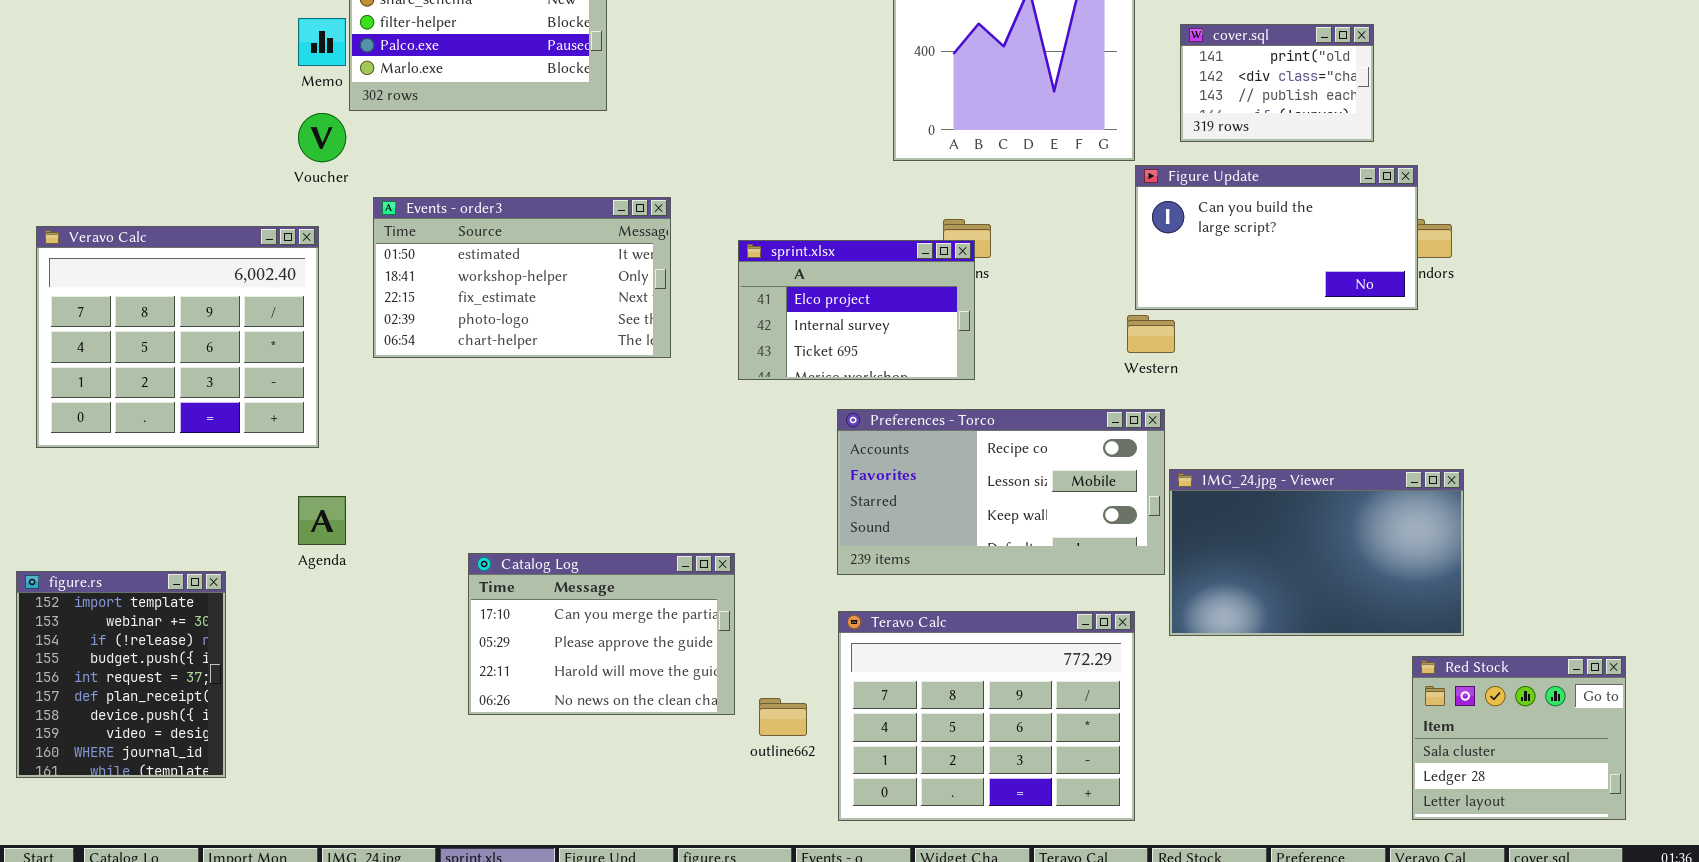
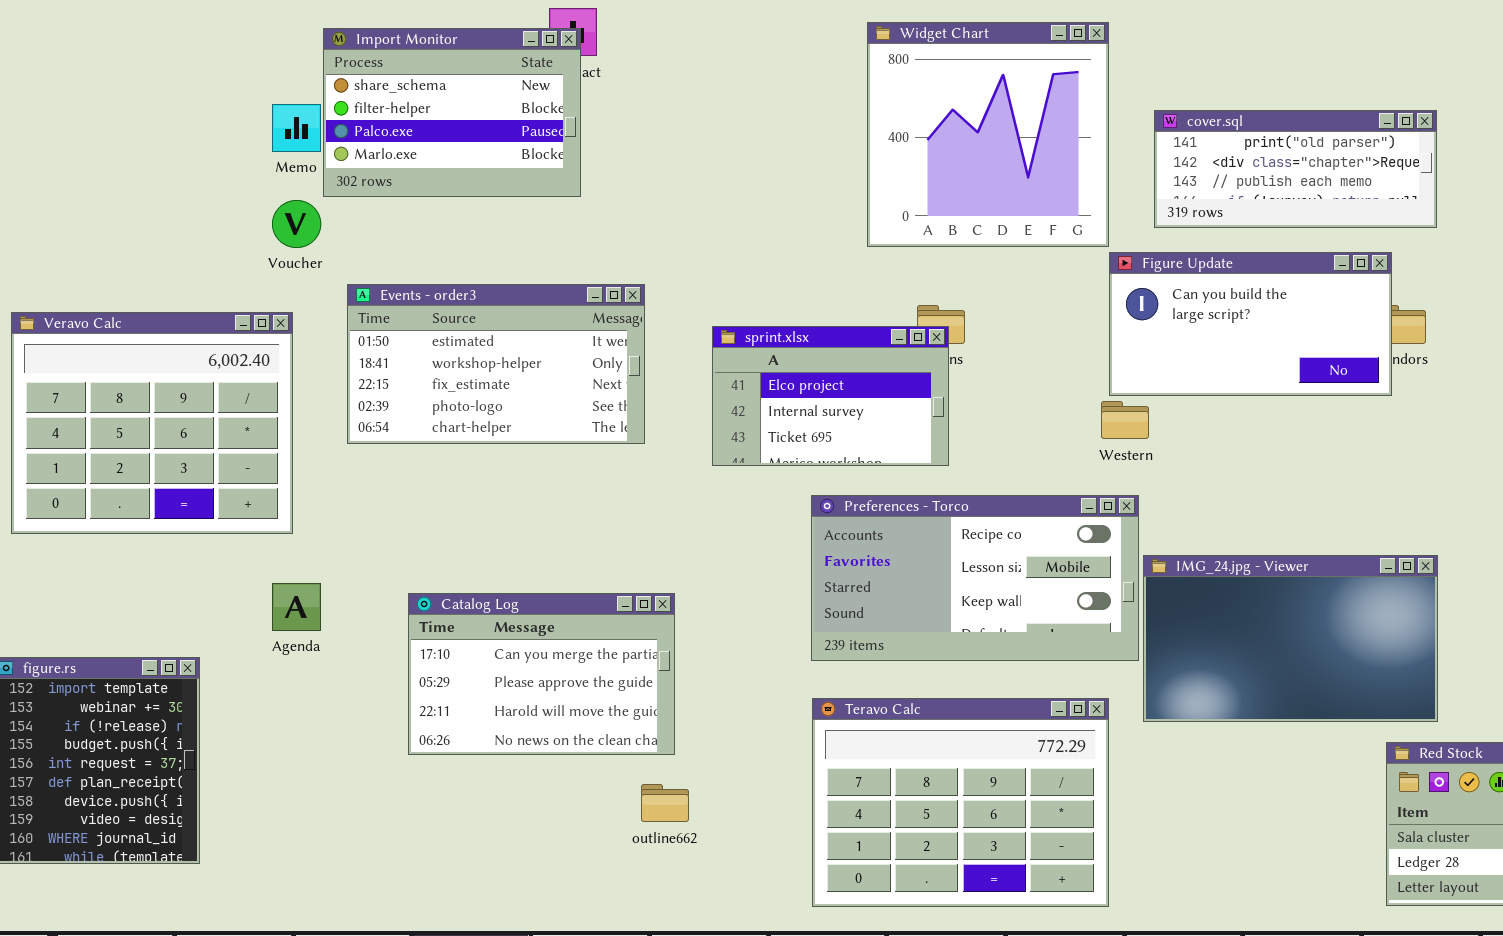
cover.sql: [1180,24,1374,142] -> [1154,110,1437,228], resized
Catalog Log: [468,553,735,715] -> [408,593,675,755], moved
outline662: [759,698,807,736] -> [641,784,689,822], moved

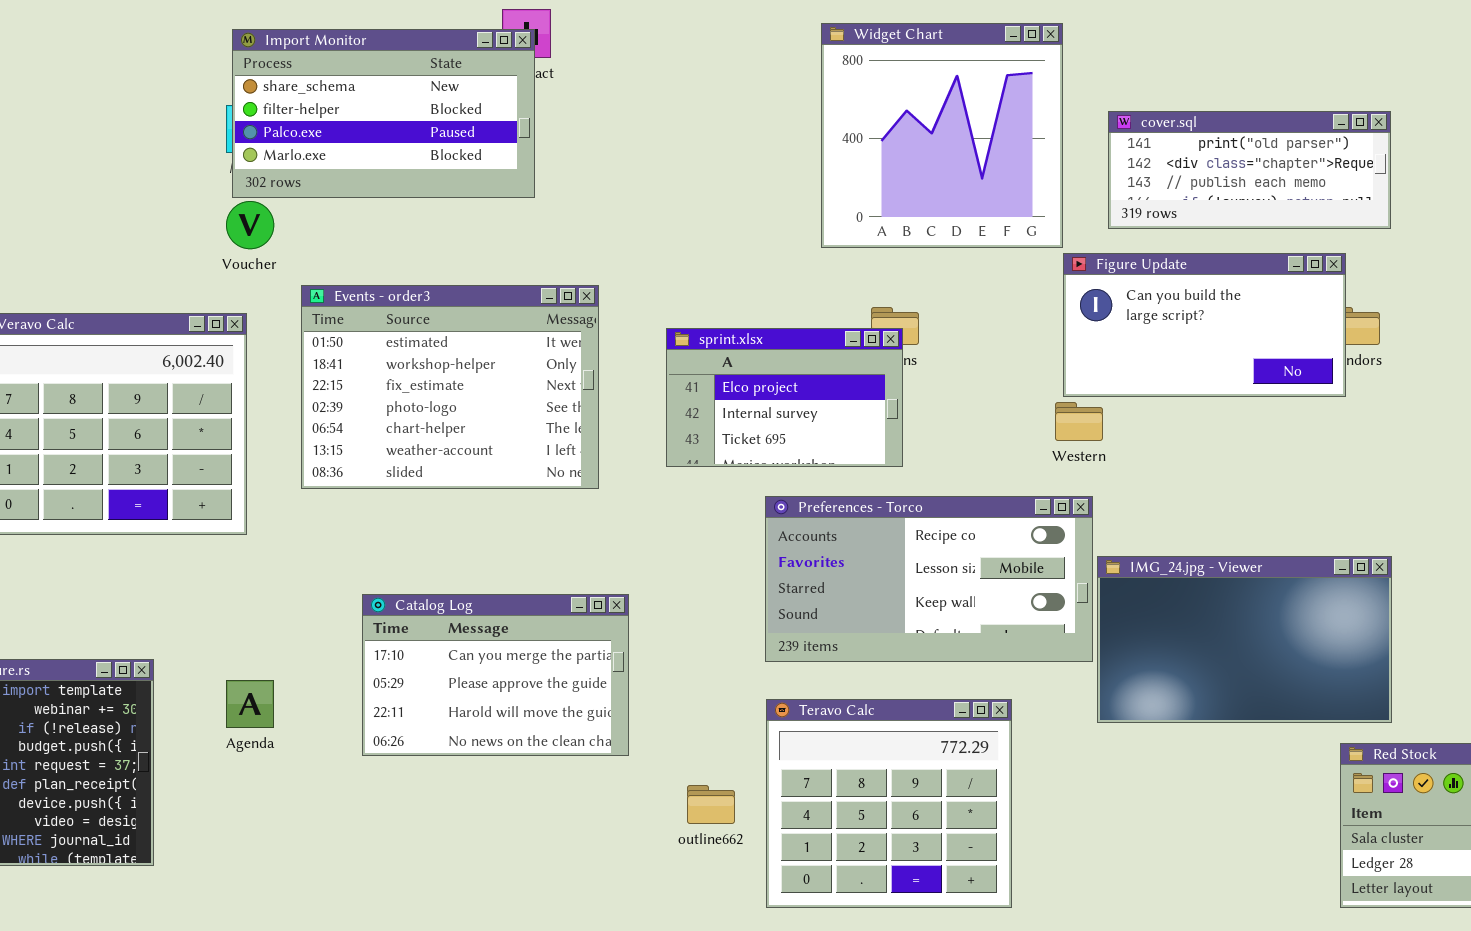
Import Monitor: [323,28,581,197] -> [232,29,535,198], resized
Events - order3: [347,284,645,444] -> [301,285,599,489], resized
Agenda: [272,583,321,631] -> [226,680,274,728], moved
Teravo Calc: [812,698,1109,907] -> [766,699,1012,908], resized
outline662: [641,784,689,822] -> [687,785,735,824], moved

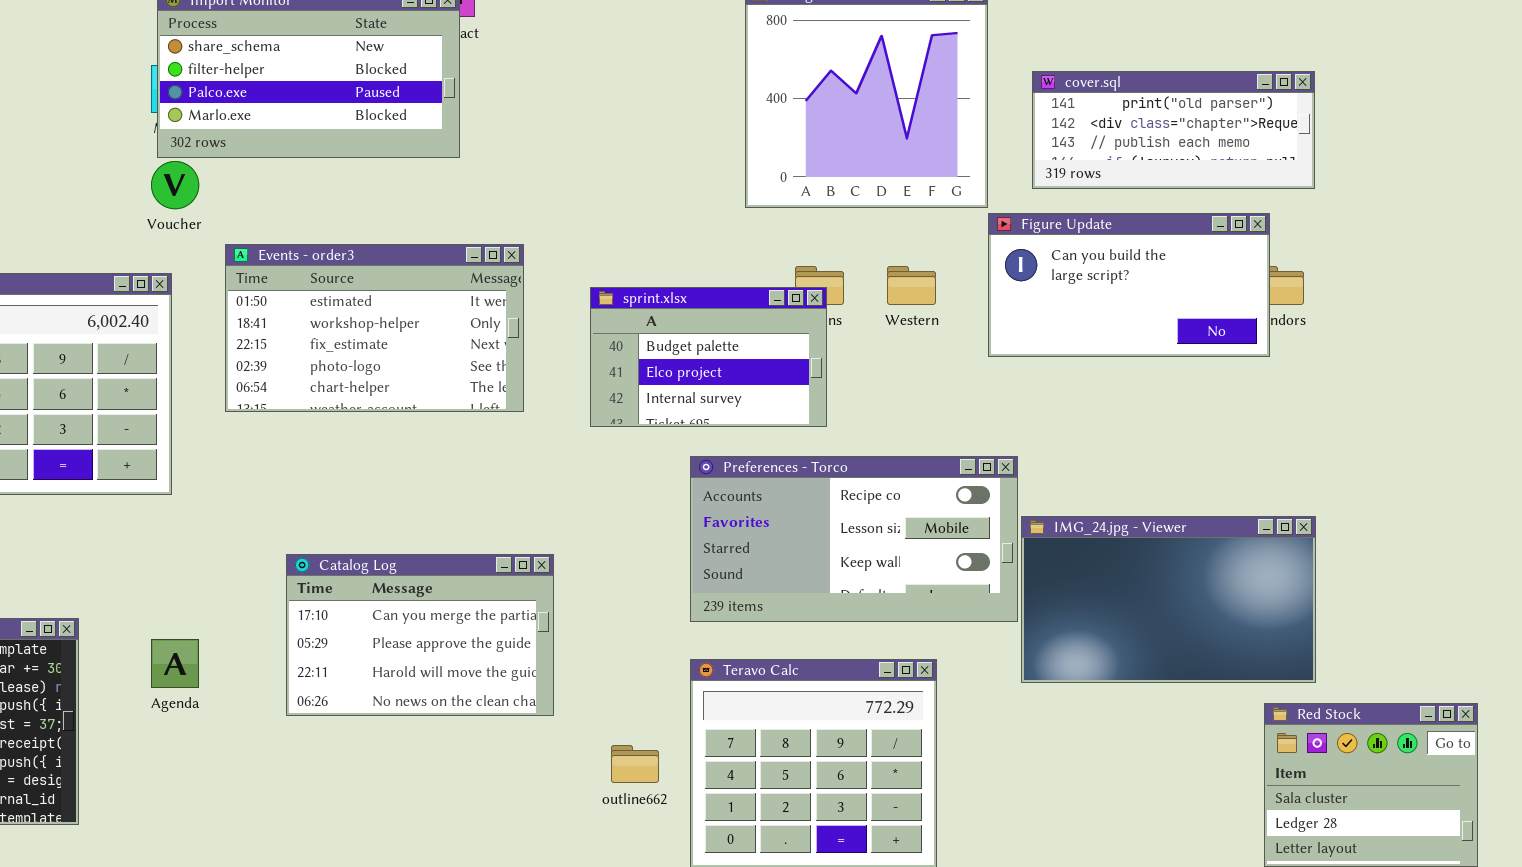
Events - order3: [301,285,599,489] -> [225,244,524,412], resized
sprint.xlsx: [666,328,903,467] -> [590,287,827,427], scrolled up 1 row
Western: [1055,402,1103,441] -> [887,266,936,305], moved

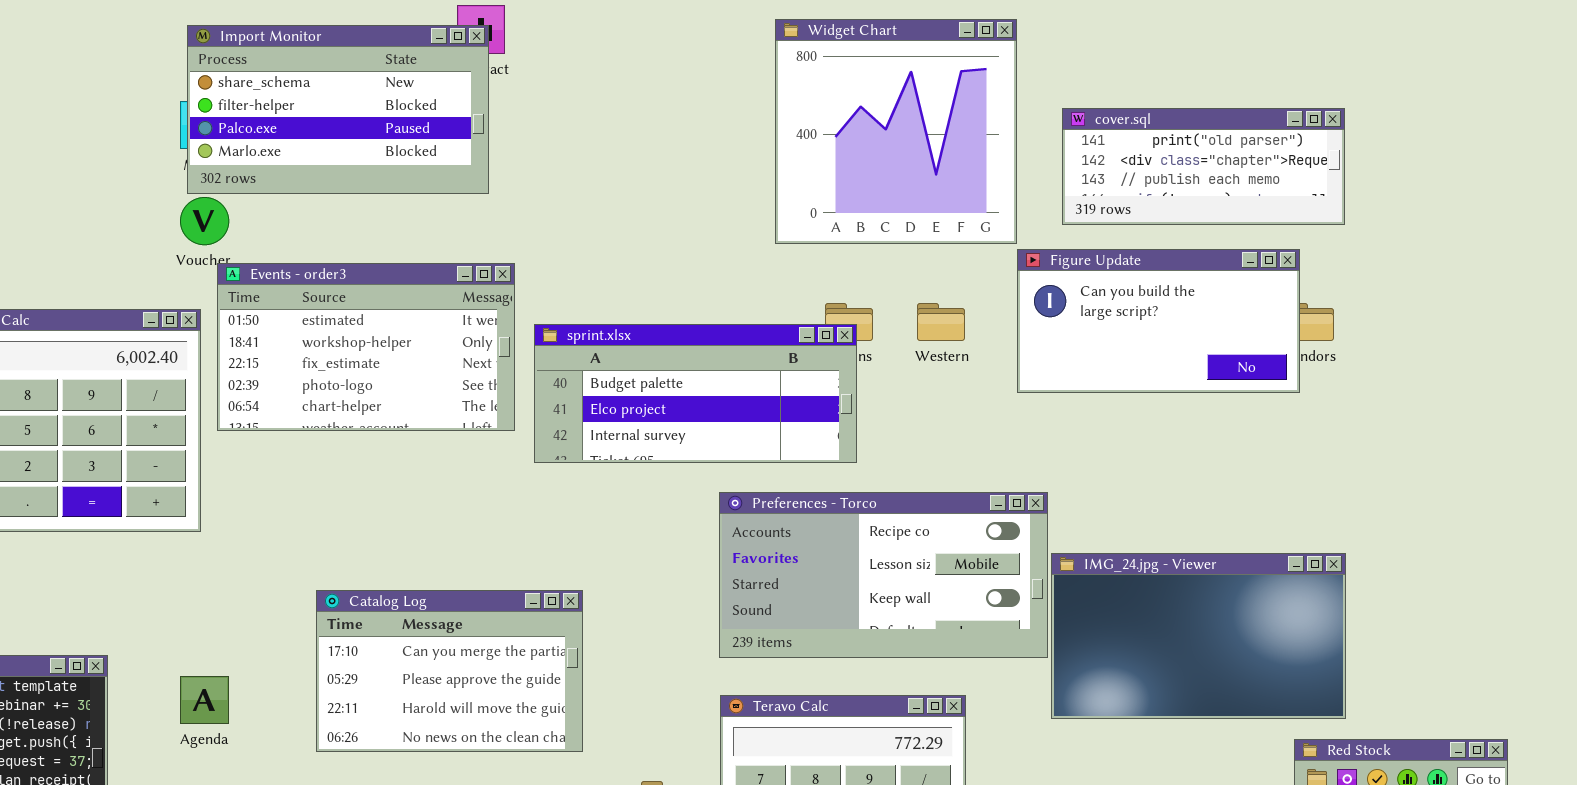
Events - order3: [225,244,524,412] -> [217,263,515,431], moved
sprint.xlsx: [590,287,827,427] -> [534,324,857,463], resized

